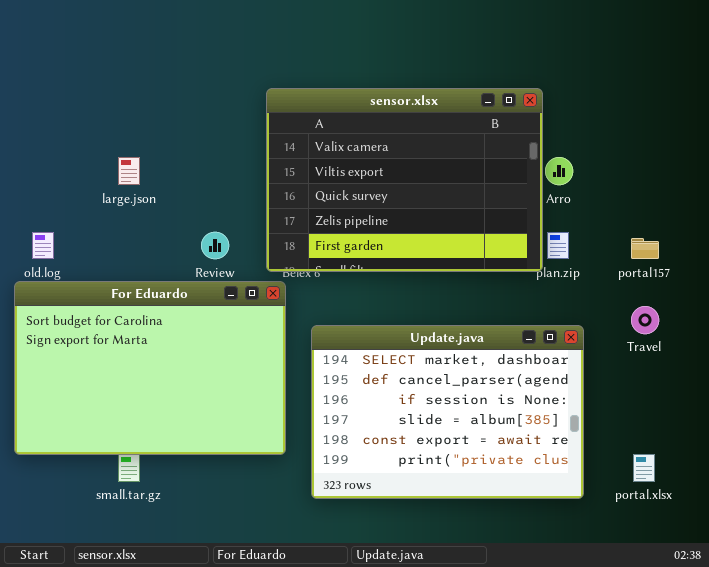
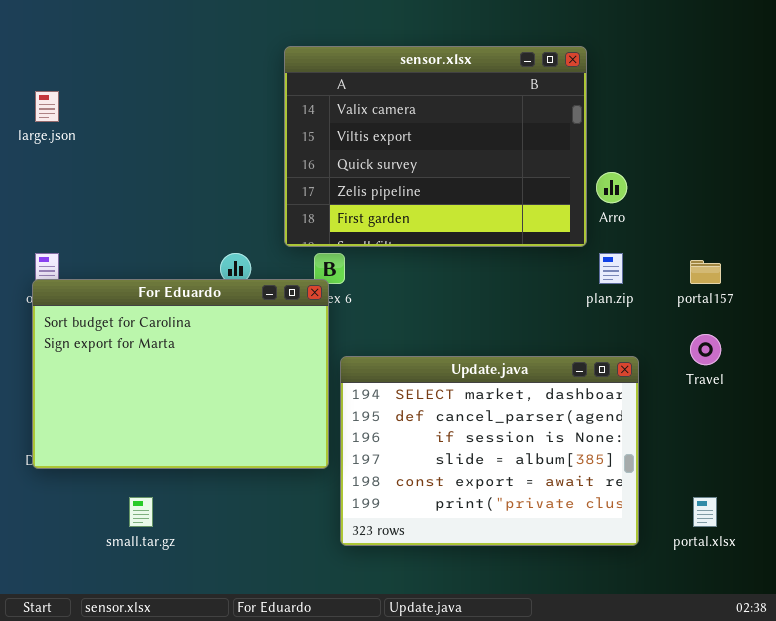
sensor.xlsx: [266,88,543,272] -> [284,46,587,247], moved
large.json: [118,157,140,185] -> [35,91,59,122], moved
For Eduardo: [14,281,286,455] -> [32,279,329,469], moved

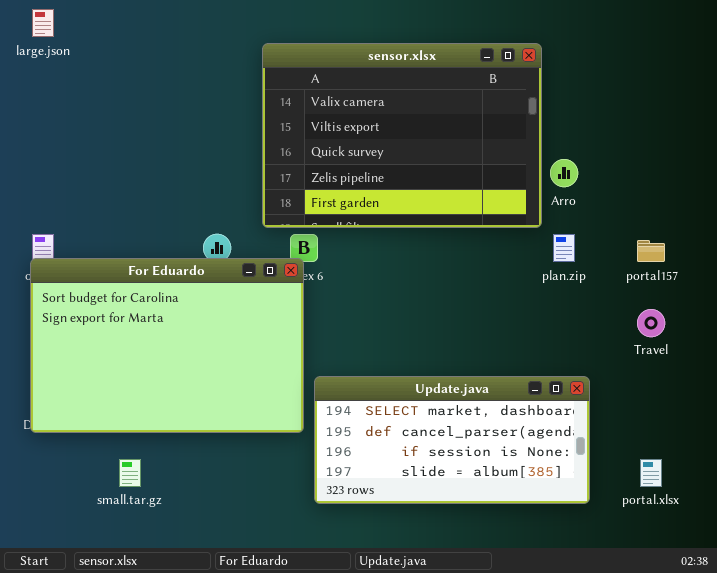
large.json: [35,91,59,122] -> [32,9,54,37], moved
Update.java: [340,356,639,546] -> [314,376,590,504], resized

